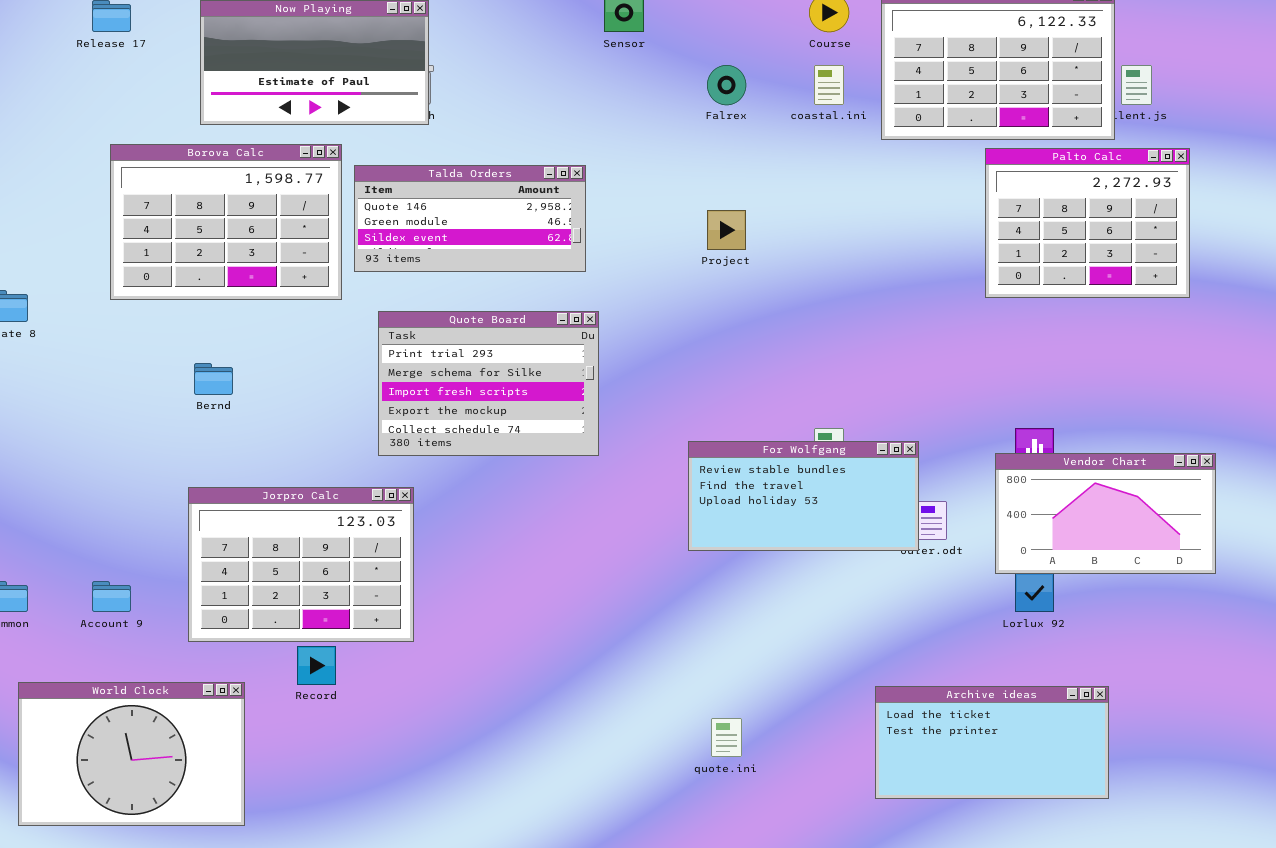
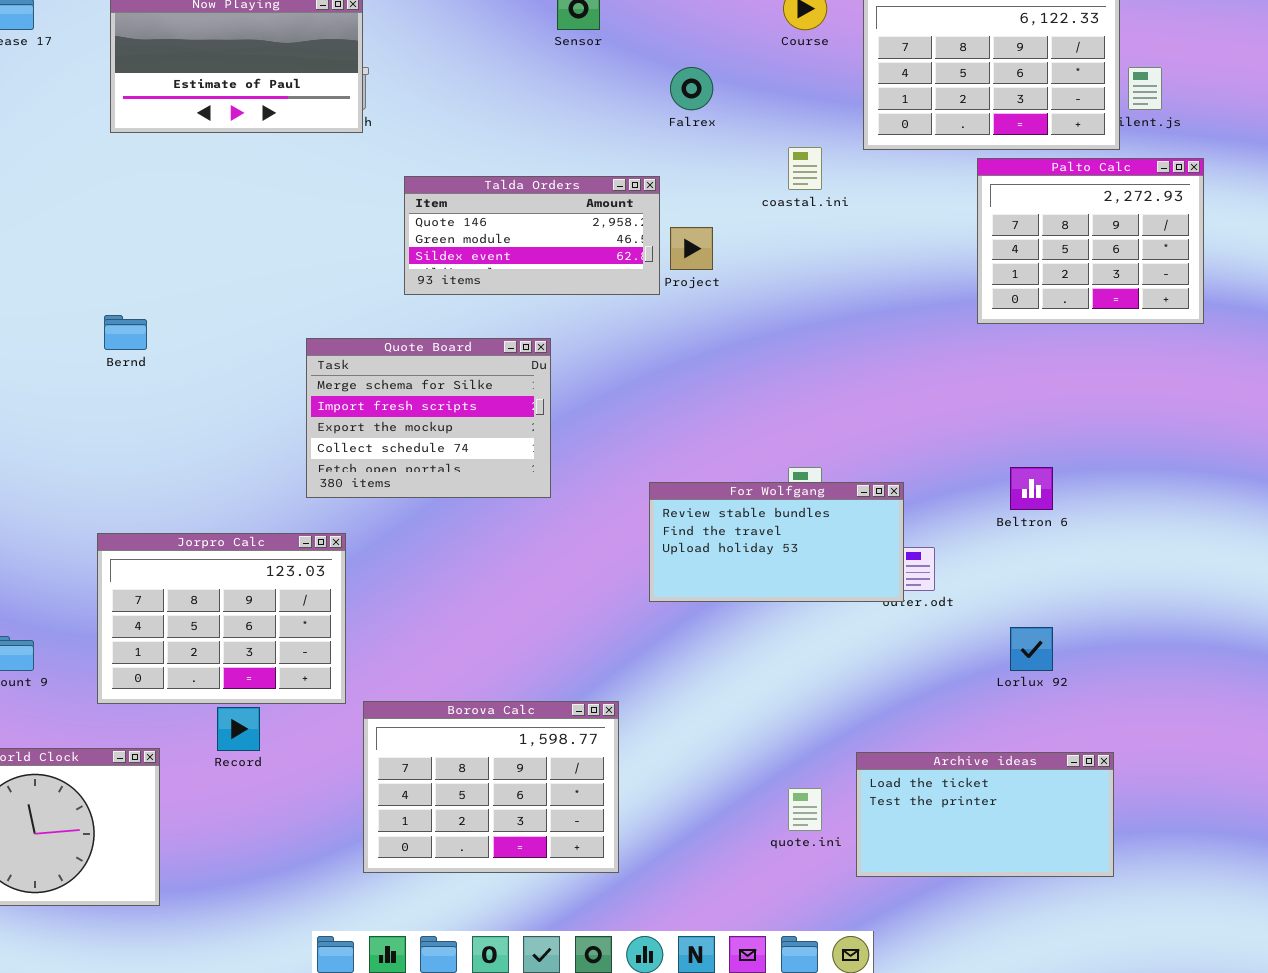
coastal.ini: [814,65,844,105] -> [788,147,822,190], moved
Borova Calc: [110,144,342,300] -> [363,701,619,873], moved
Talda Orders: [354,165,586,272] -> [404,176,660,295], moved
Quote Board: [378,311,599,456] -> [306,338,551,498], scrolled down 1 row
Bernd: [194,363,233,395] -> [104,315,147,350], moved
Vendor Chart: [995,453,1216,574] -> none, closed
quote.ini: [711,718,742,757] -> [788,788,822,831], moved

